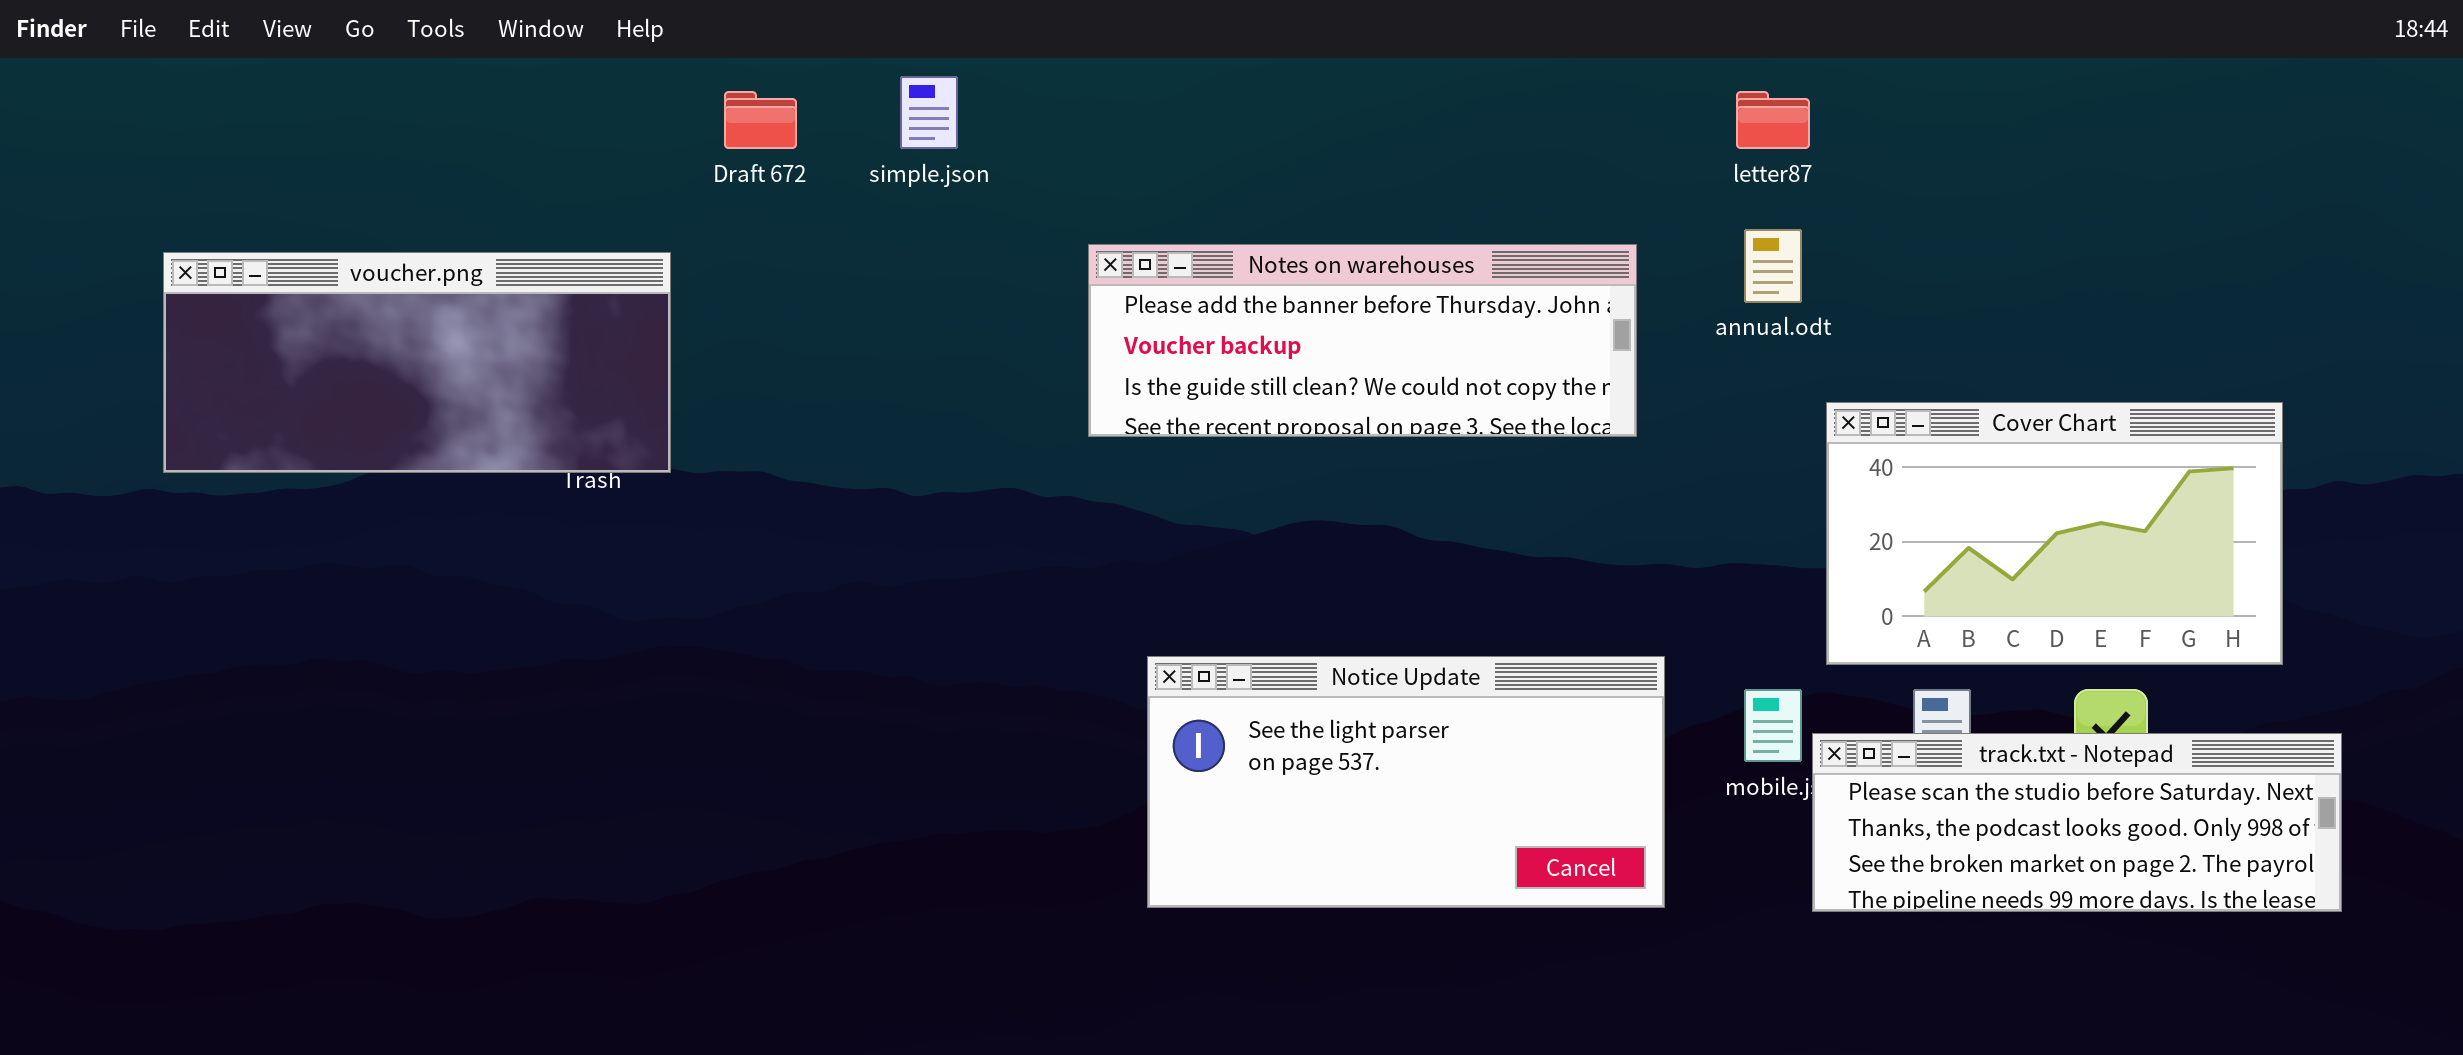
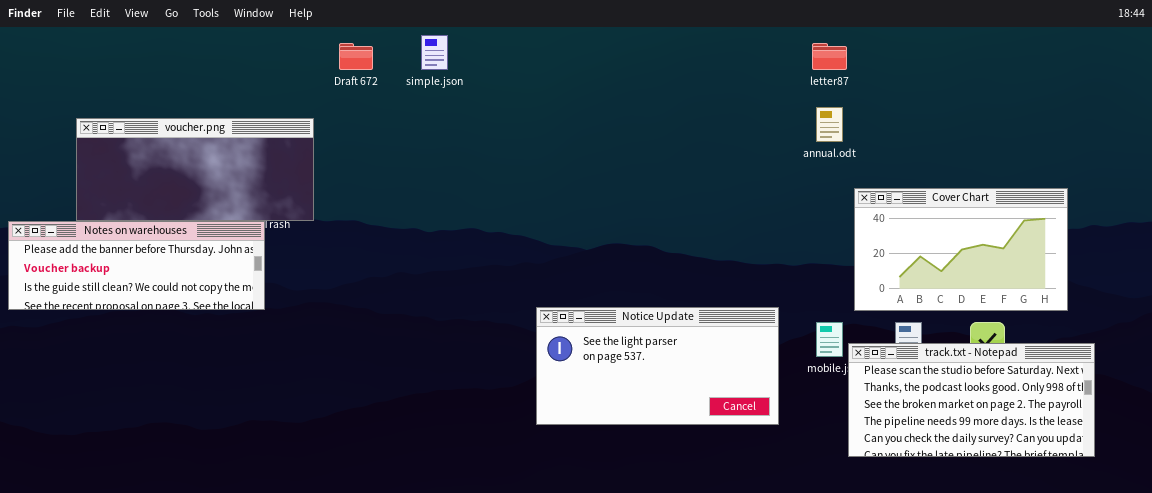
Notes on warehouses: [1088,244,1637,437] -> [8,221,265,310], moved
track.txt - Notepad: [1812,733,2342,912] -> [848,343,1095,457], resized

